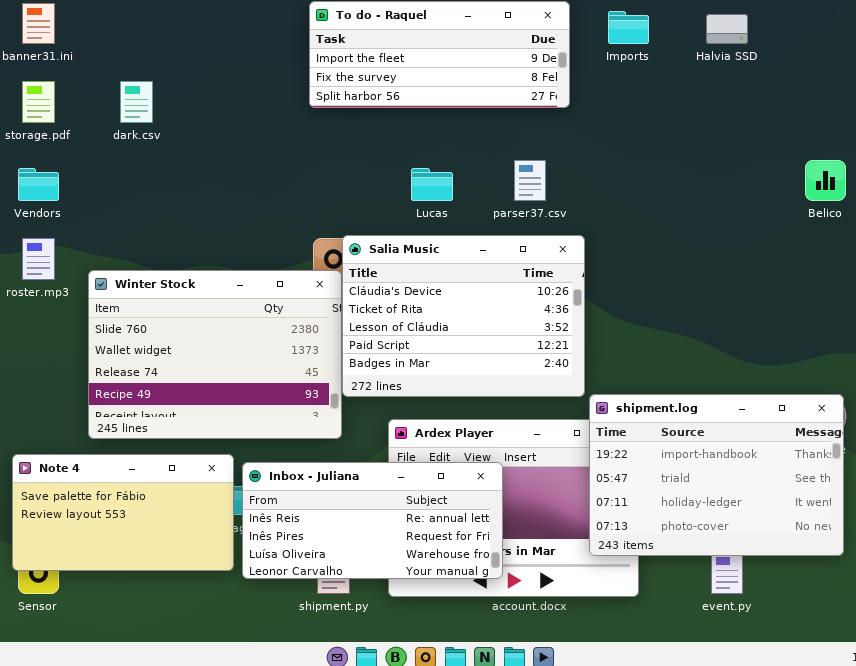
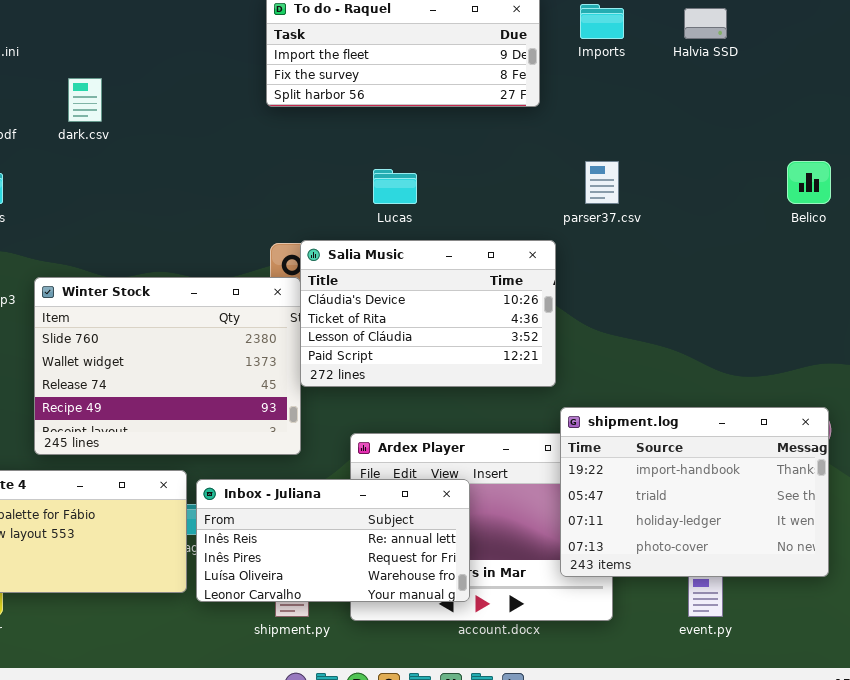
parser37.csv: [514,160,546,201] -> [585,161,619,204], moved
Salia Music: [342,235,585,397] -> [300,240,556,387], resized

